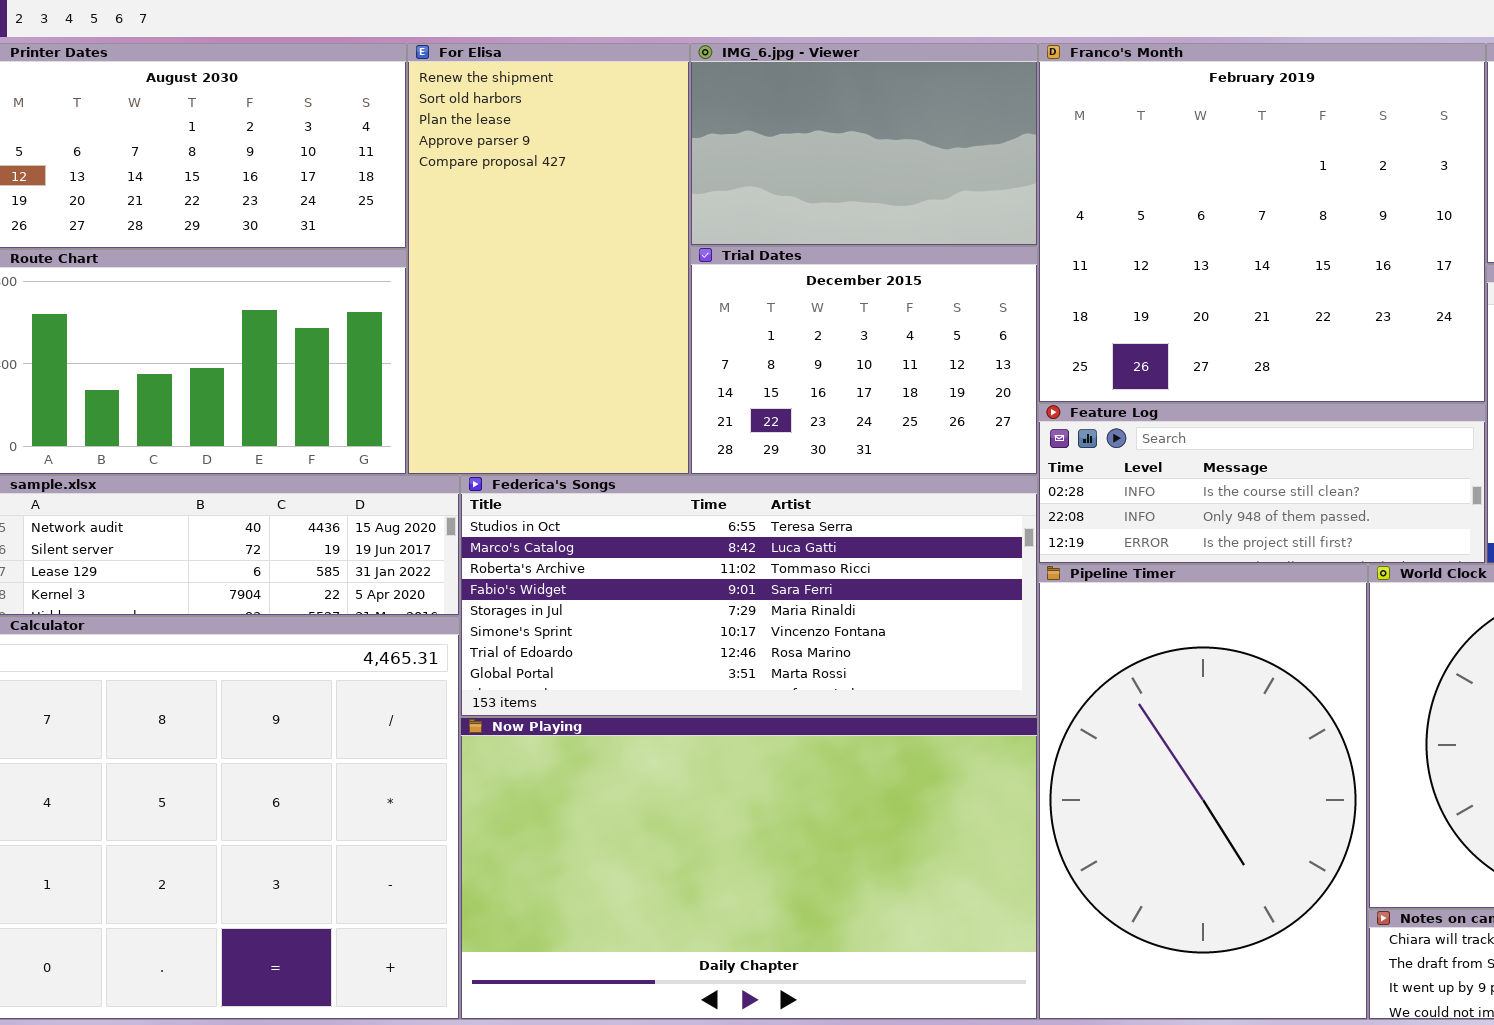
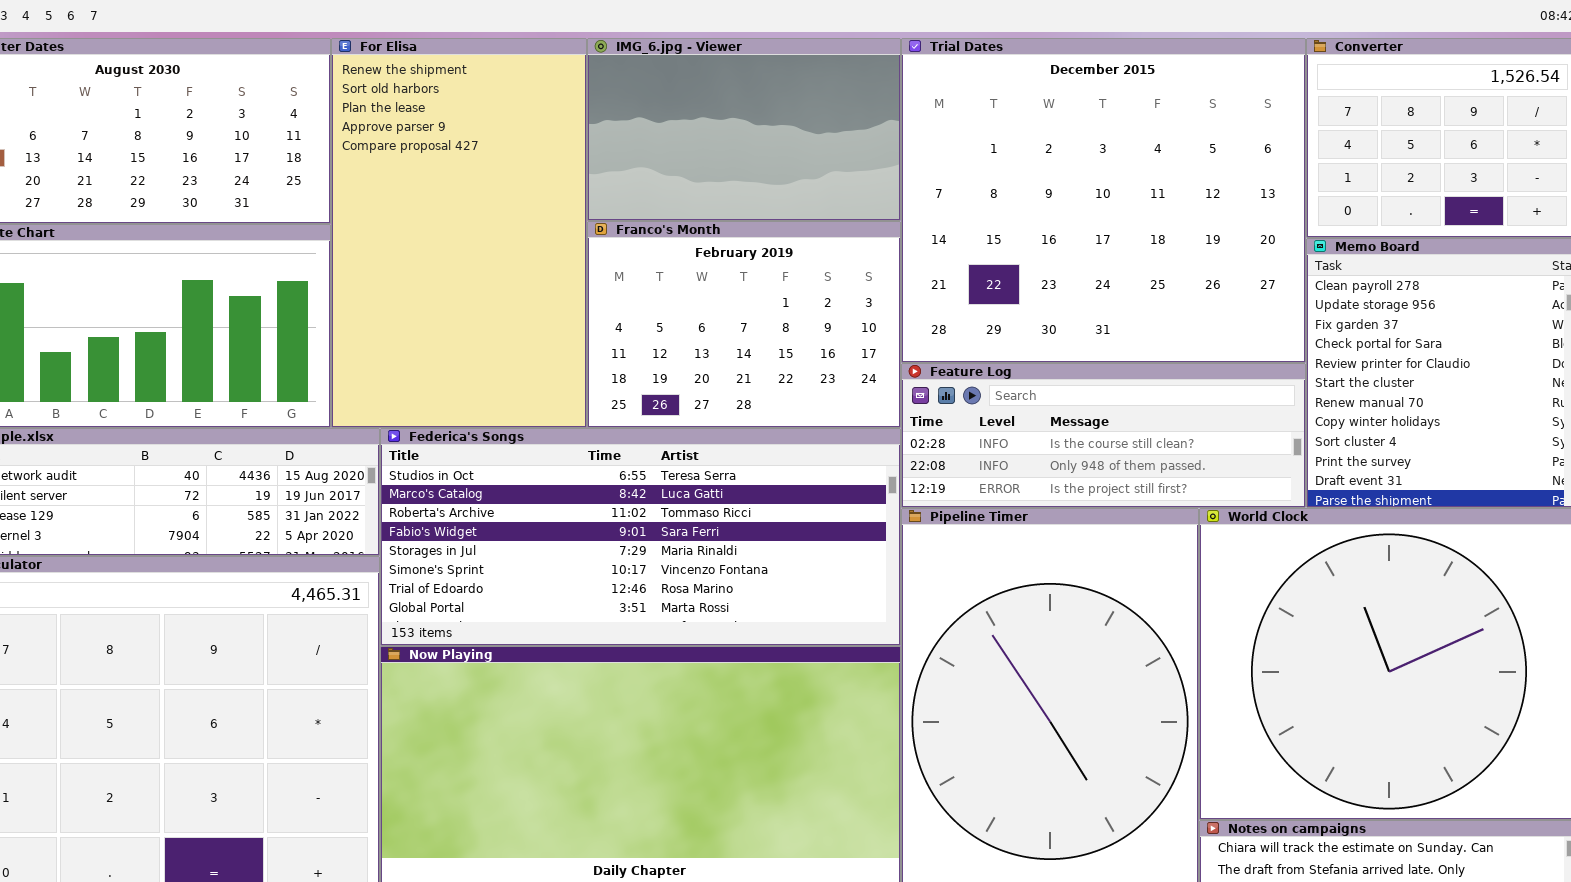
Franco's Month: [1038,43,1486,403] -> [587,221,901,428], moved, resized
Trial Dates: [690,246,1038,475] -> [901,38,1306,363], moved, resized

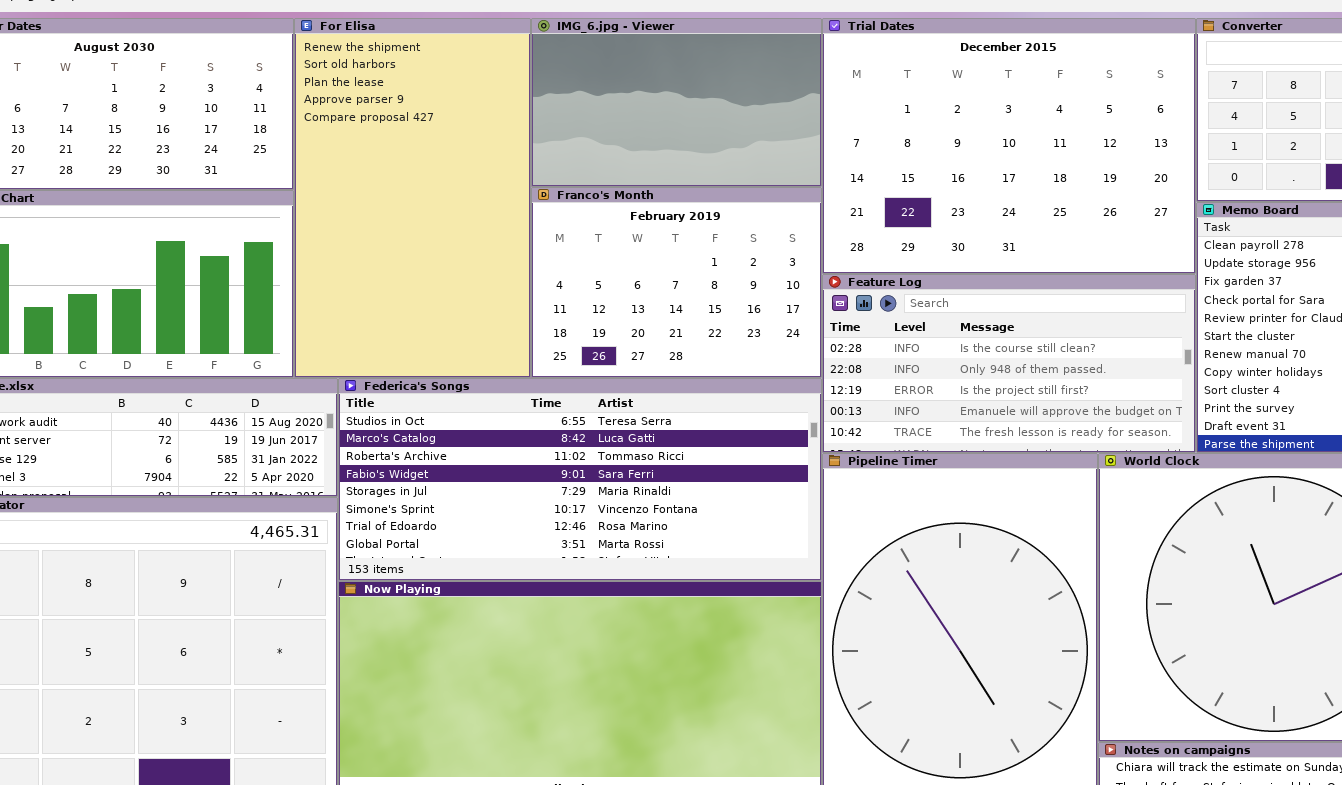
Trial Dates: [901,38,1306,363] -> [822,18,1196,274], resized
Feature Log: [901,363,1306,508] -> [822,274,1196,453], resized

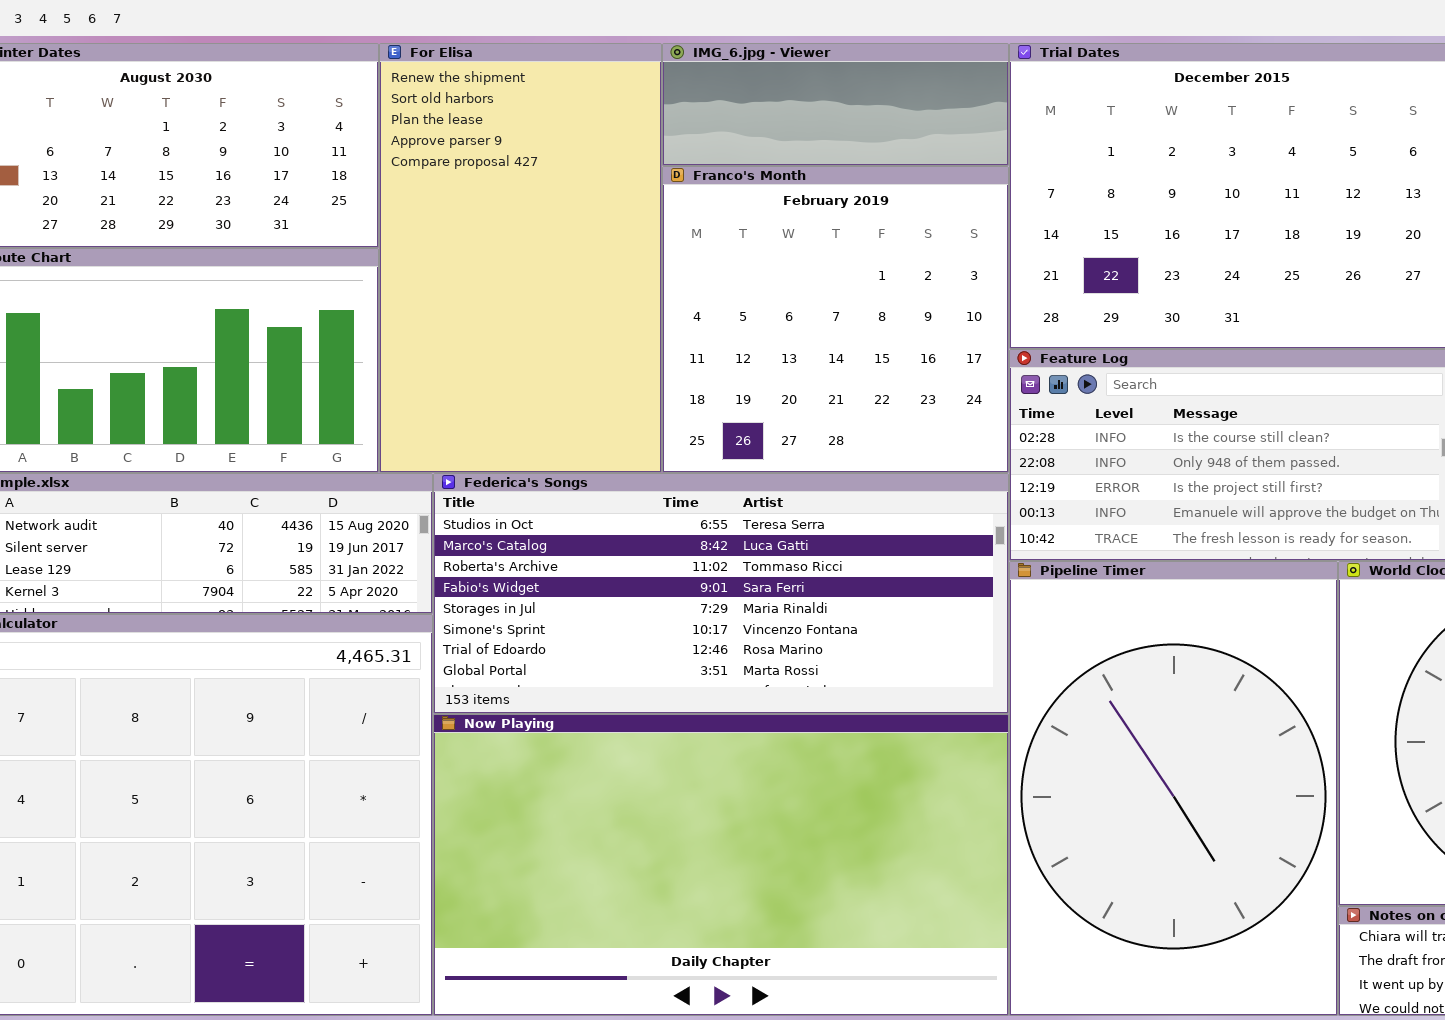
IMG_6.jpg - Viewer: [531,18,822,187] -> [662,43,1009,166], resized
Franco's Month: [531,187,822,378] -> [662,166,1009,473], resized

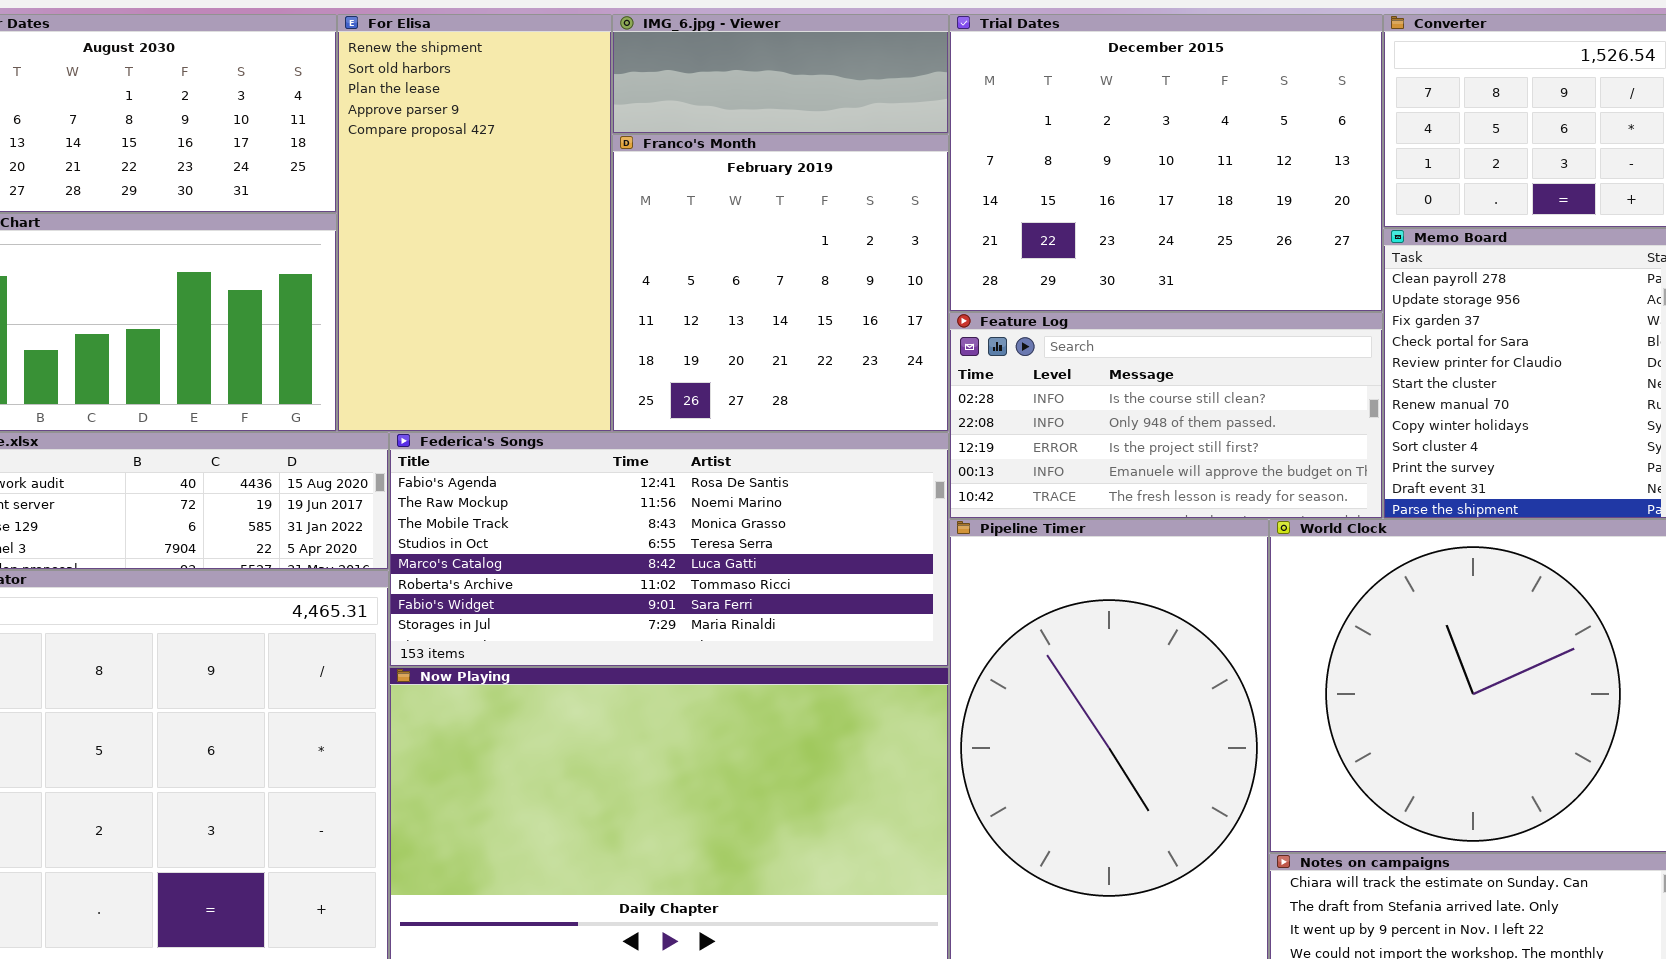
Federica's Songs: [433,473,1009,714] -> [389,432,949,667], scrolled up 3 rows

